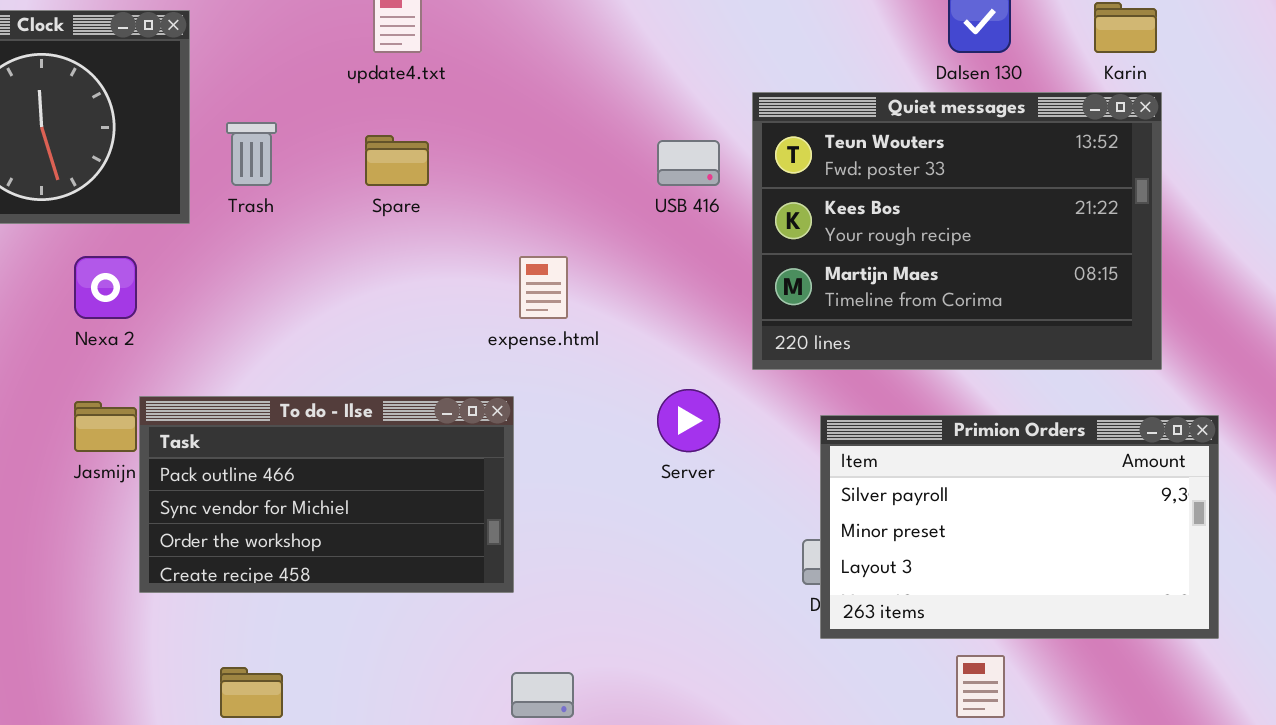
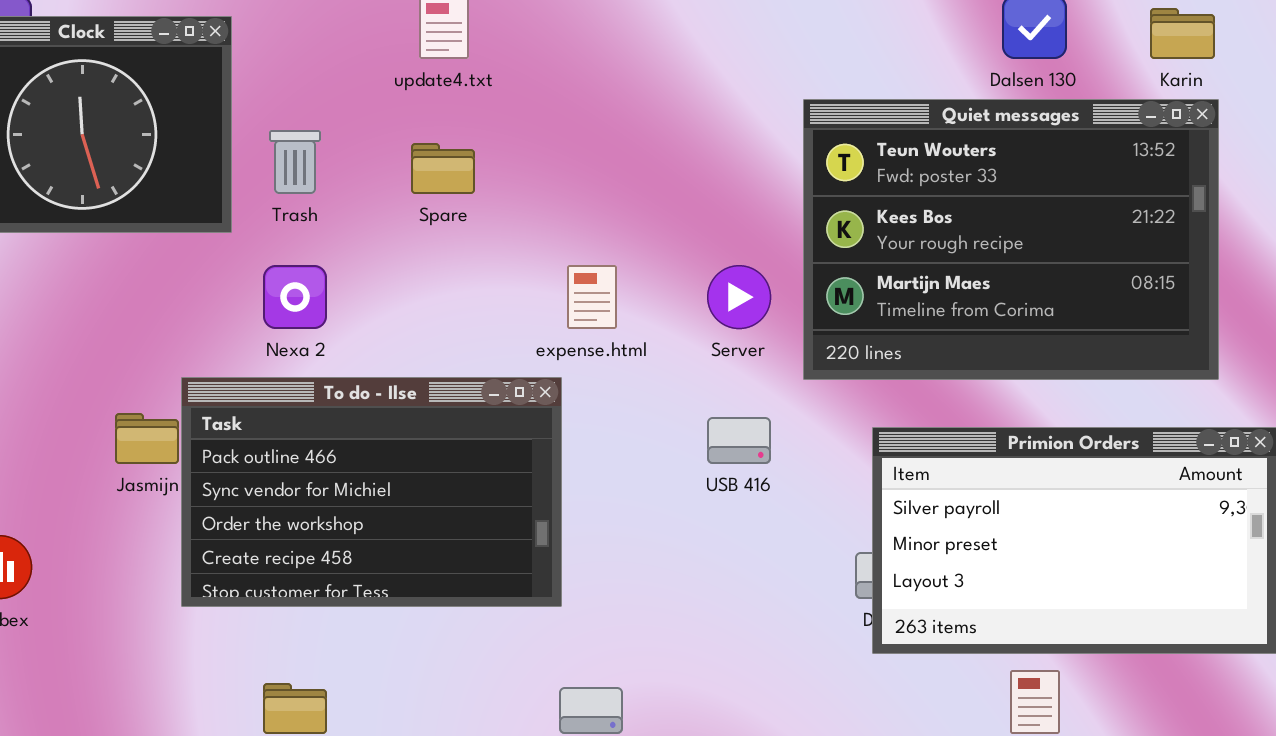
USB 416: [657,140,720,186] -> [707,417,771,464], moved
Nexa 2: [74,256,137,319] -> [263,265,327,329], moved
Server: [657,389,720,452] -> [707,265,771,329], moved
To do - Ilse: [139,396,514,593] -> [181,377,562,607], resized

